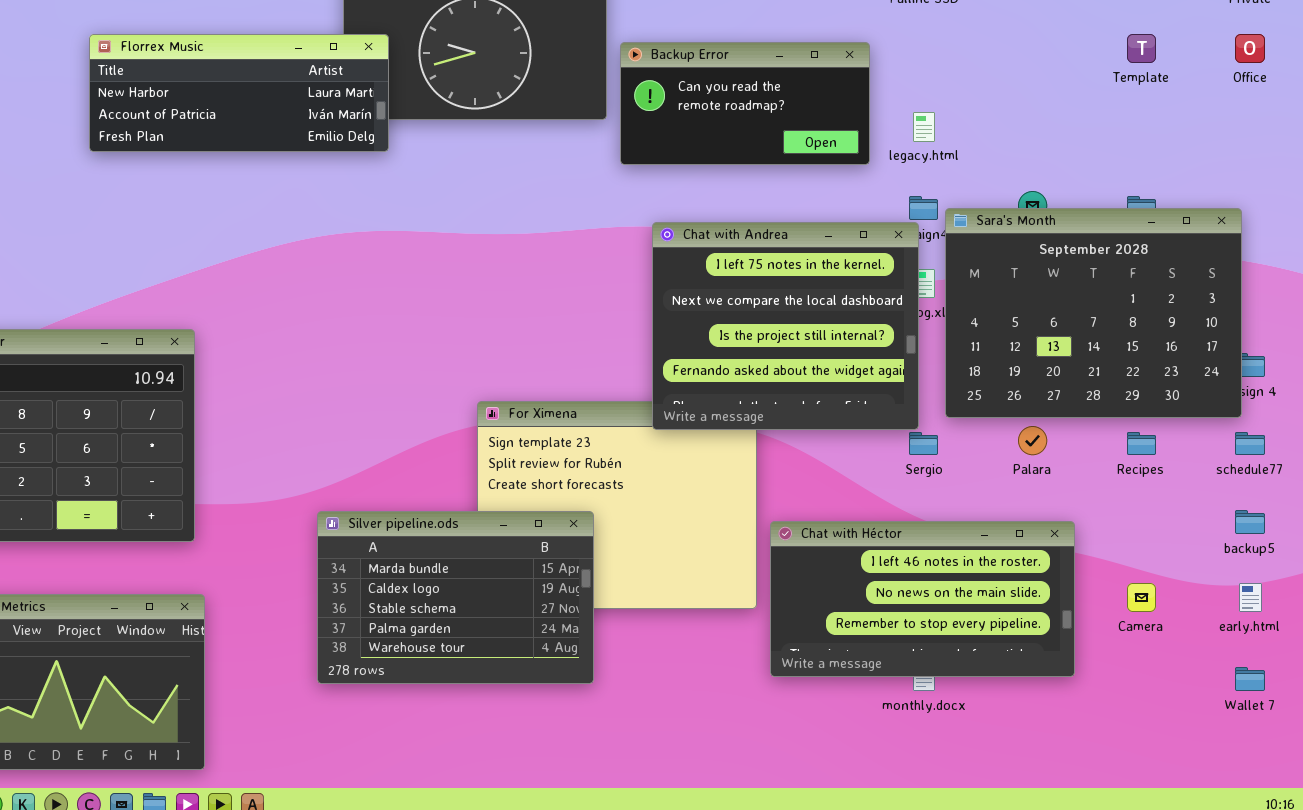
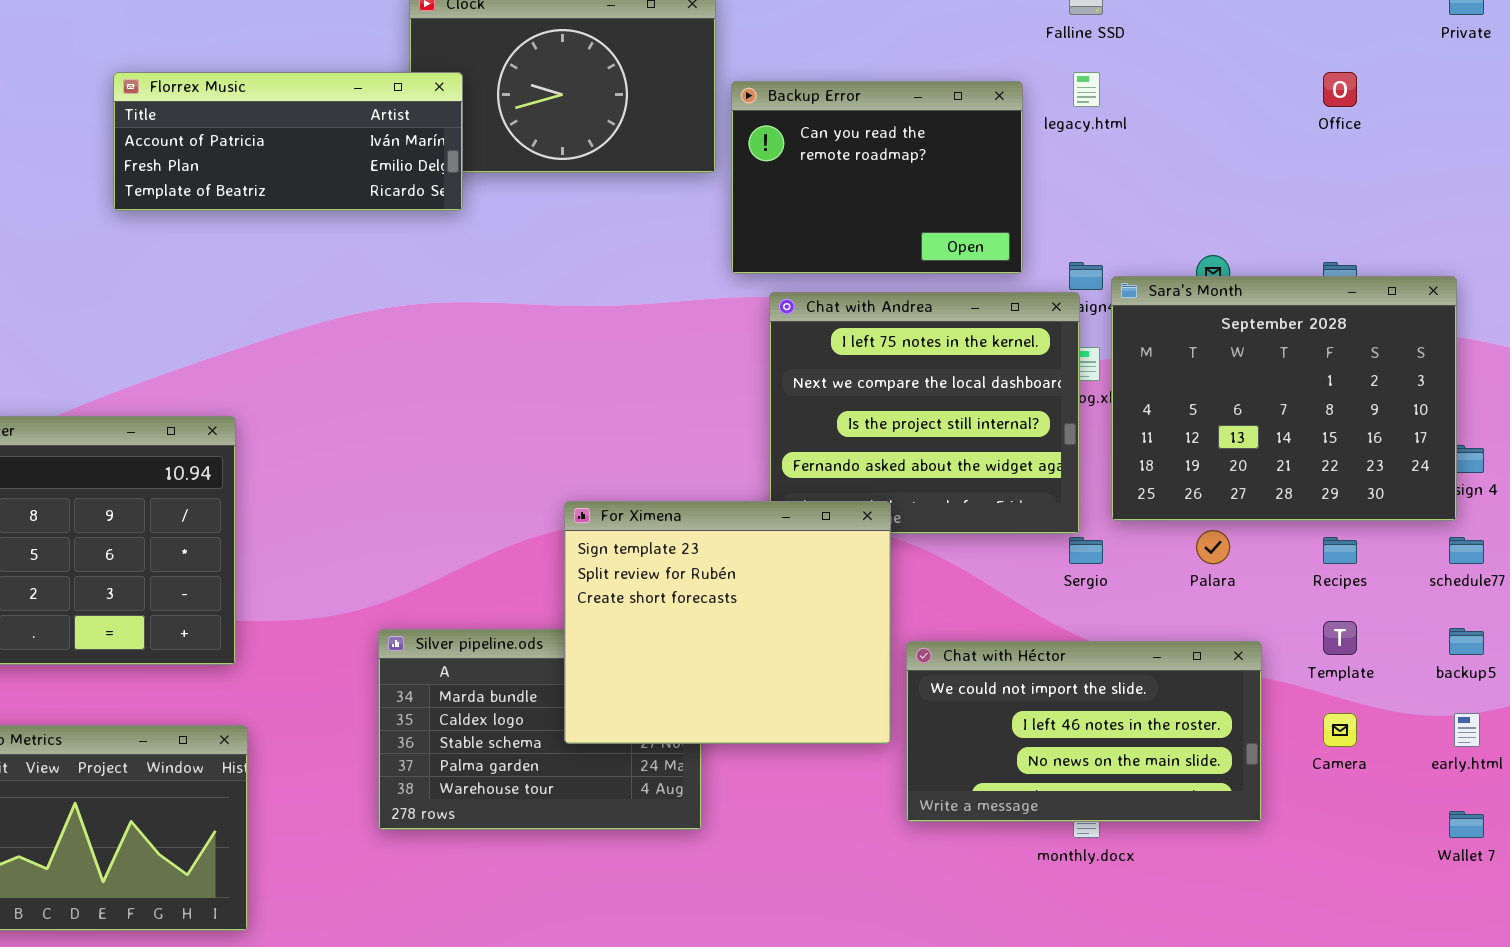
Florrex Music: [89,34,389,152] -> [113,72,463,211], scrolled down 1 row
Template: [1127,34,1156,63] -> [1323,621,1357,655], moved
Office: [1235,34,1265,63] -> [1323,72,1357,107], moved
Backup Error: [620,42,870,165] -> [731,81,1023,274], resized
legacy.html: [913,112,935,142] -> [1073,72,1100,107], moved
For Ximena: [477,401,757,609] -> [564,501,891,744], raised
Chat with Héctor: [770,521,1075,677] -> [906,641,1262,822], scrolled up 1 row

